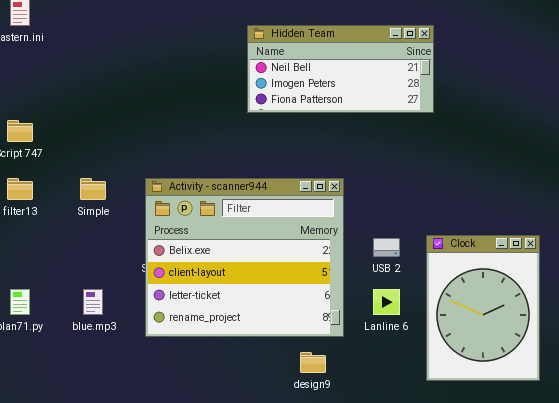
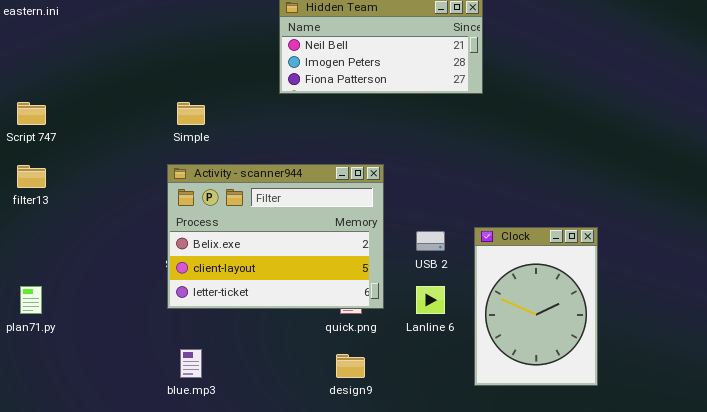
Activity - scanner944: [145,178,344,337] -> [167,164,384,309], resized
Simple: [80,178,106,200] -> [177,102,205,125], moved
blue.mp3: [83,289,103,315] -> [180,349,202,378], moved

